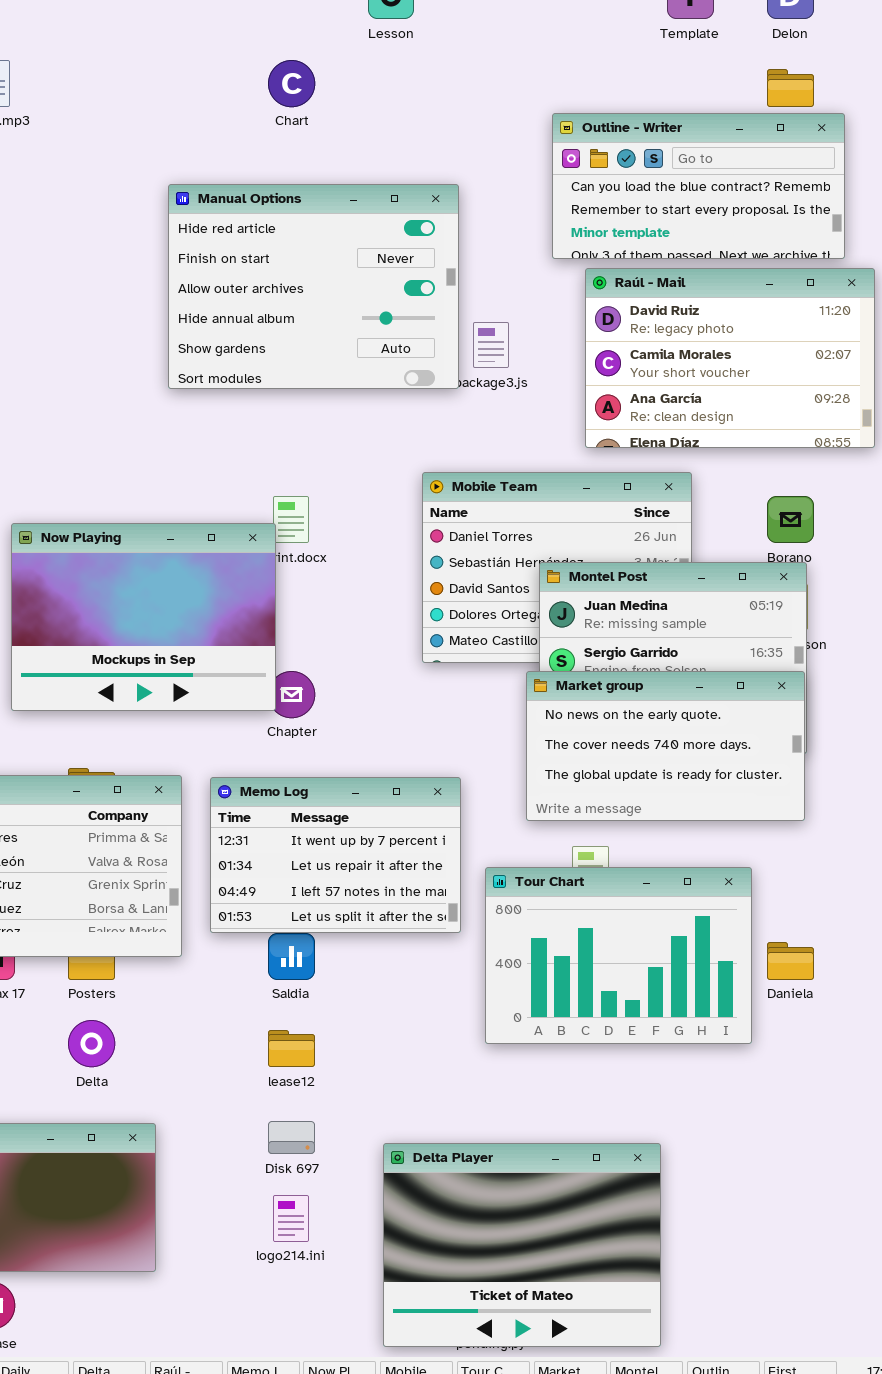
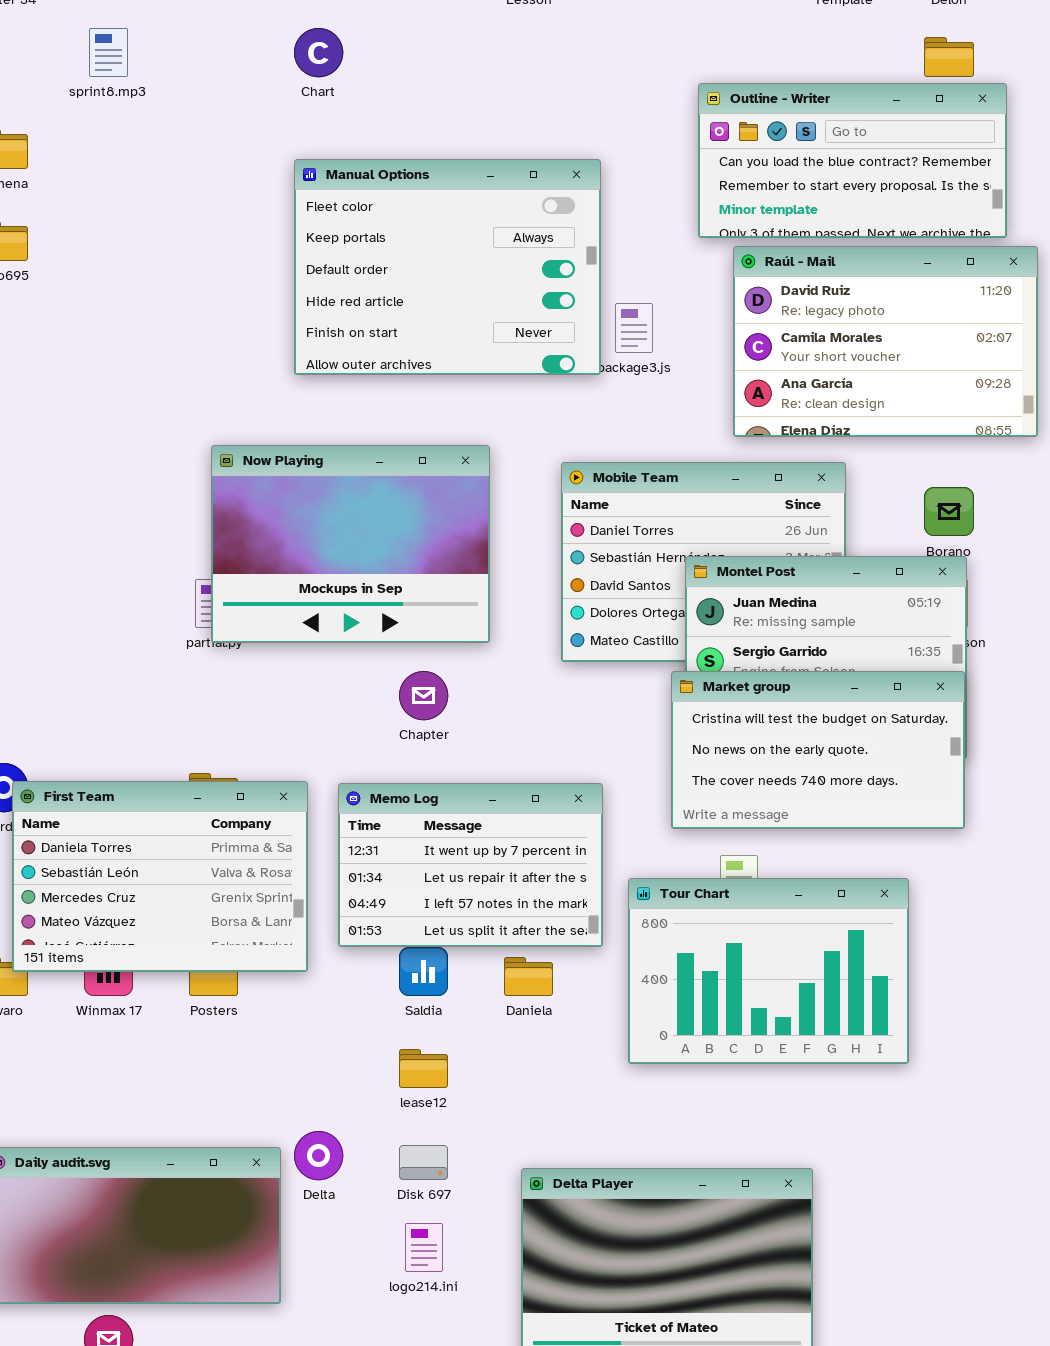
Chart: [268,60,315,107] -> [294,28,343,77], moved
Manual Options: [168,184,459,389] -> [294,159,601,375], scrolled up 3 rows
Now Playing: [11,523,276,711] -> [211,445,490,643], moved
Market group: [526,671,805,821] -> [671,671,965,829], scrolled up 1 row
Daniela: [767,942,814,980] -> [504,957,553,996], moved
Delta: [68,1020,115,1067] -> [294,1131,343,1180], moved

